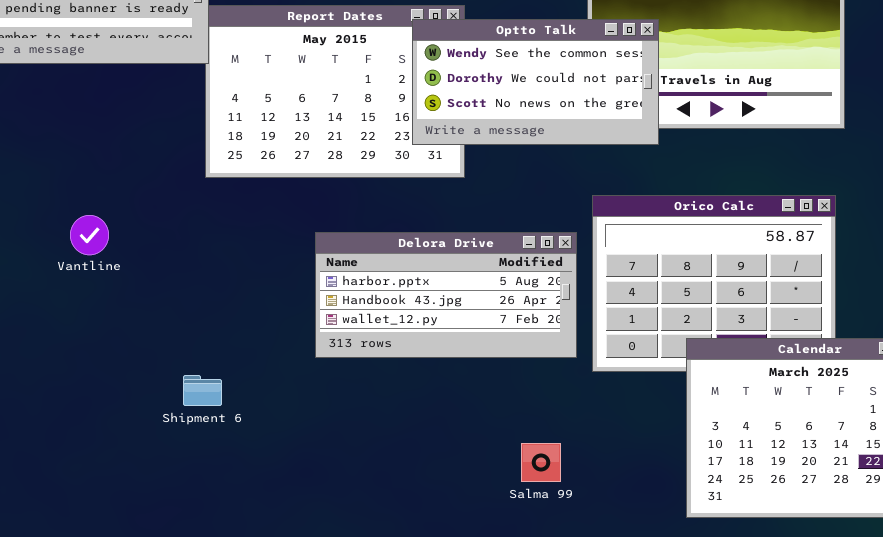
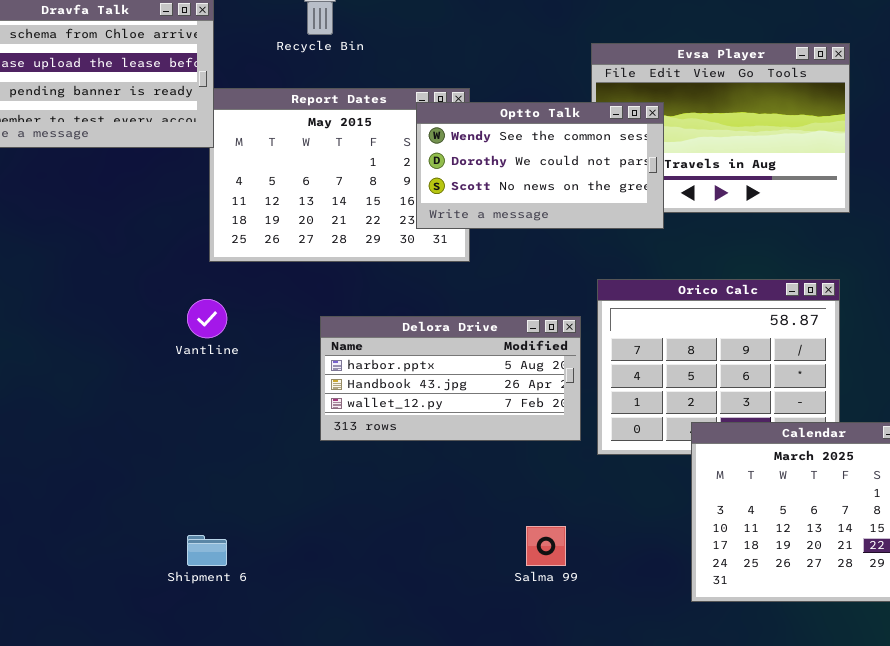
Vantline: [70,215,109,255] -> [187,299,227,338], moved
Shipment 6: [183,375,222,406] -> [187,535,227,566], moved

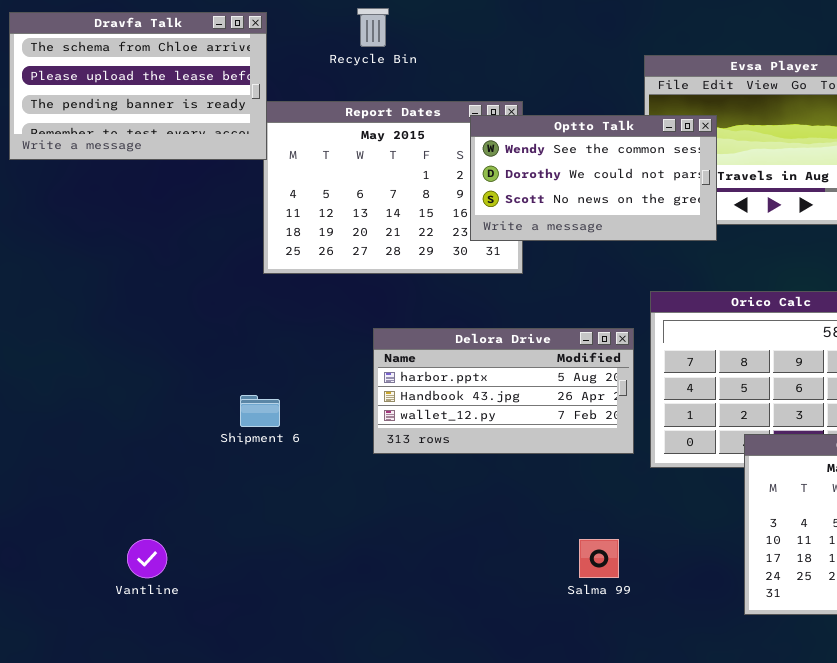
Vantline: [187,299,227,338] -> [127,539,167,578], moved
Shipment 6: [187,535,227,566] -> [240,395,280,427], moved

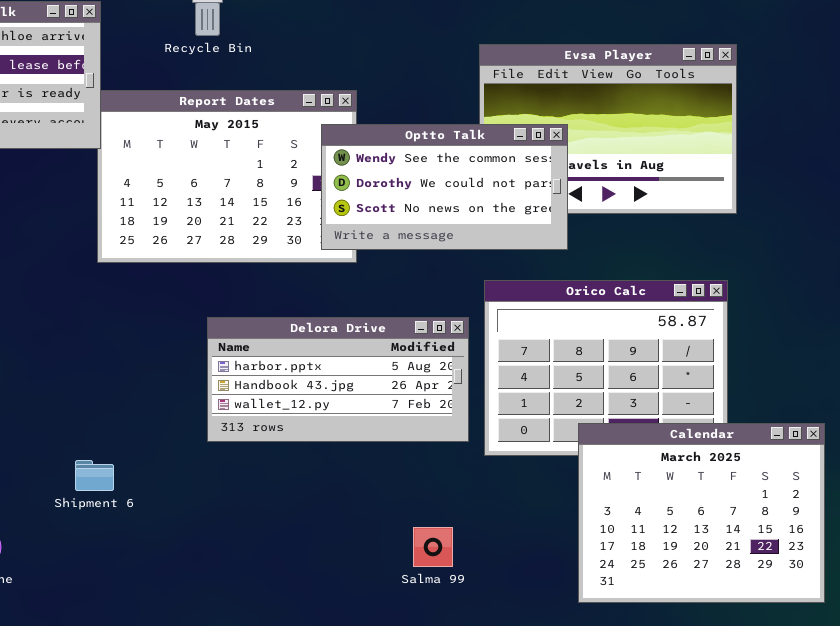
Optto Talk: [470,115,717,241] -> [321,124,568,250], moved
Shipment 6: [240,395,280,427] -> [75,460,114,491], moved

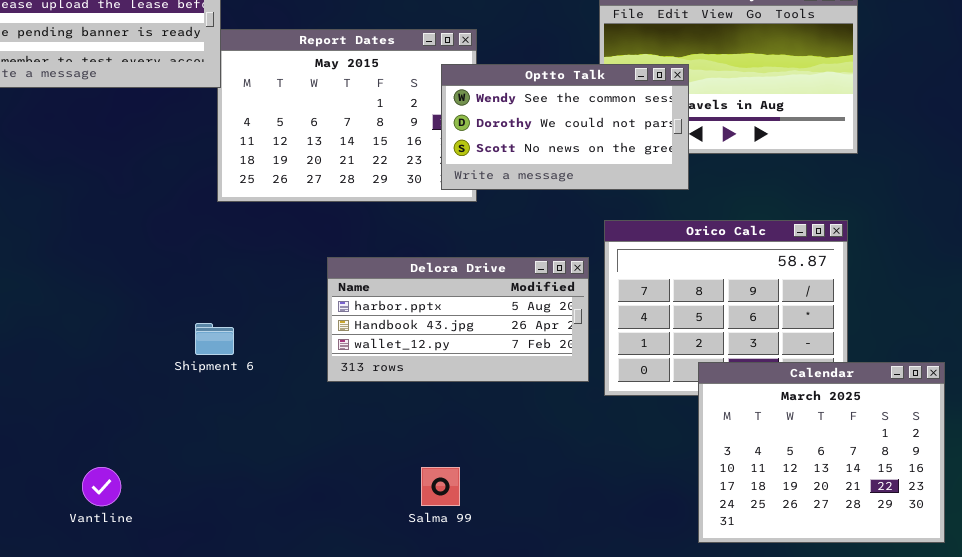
Shipment 6: [75,460,114,491] -> [195,323,234,355], moved
Salma 99: [413,527,453,567] -> [421,467,460,506], moved

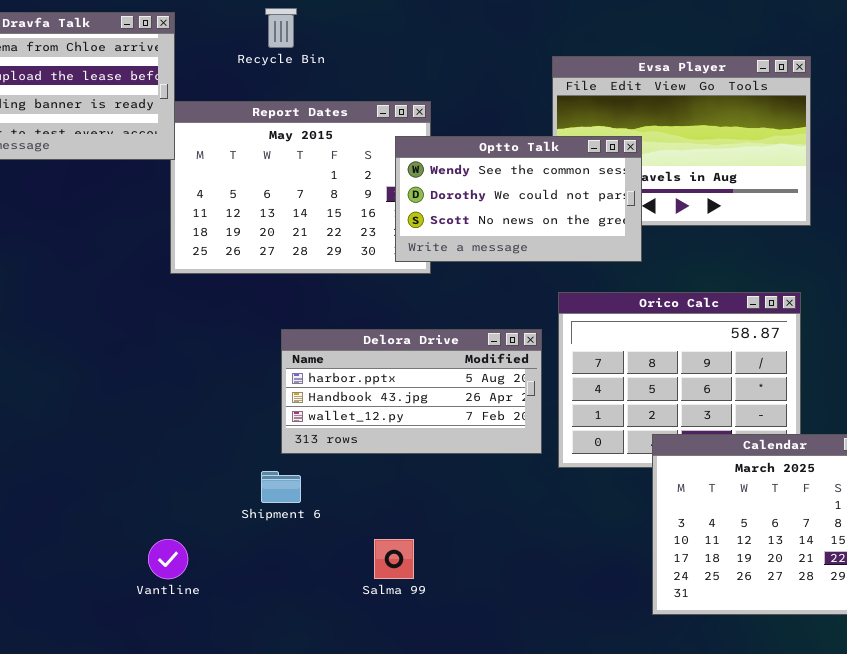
Shipment 6: [195,323,234,355] -> [261,471,301,503], moved
Vantline: [82,467,121,506] -> [148,539,188,579], moved

